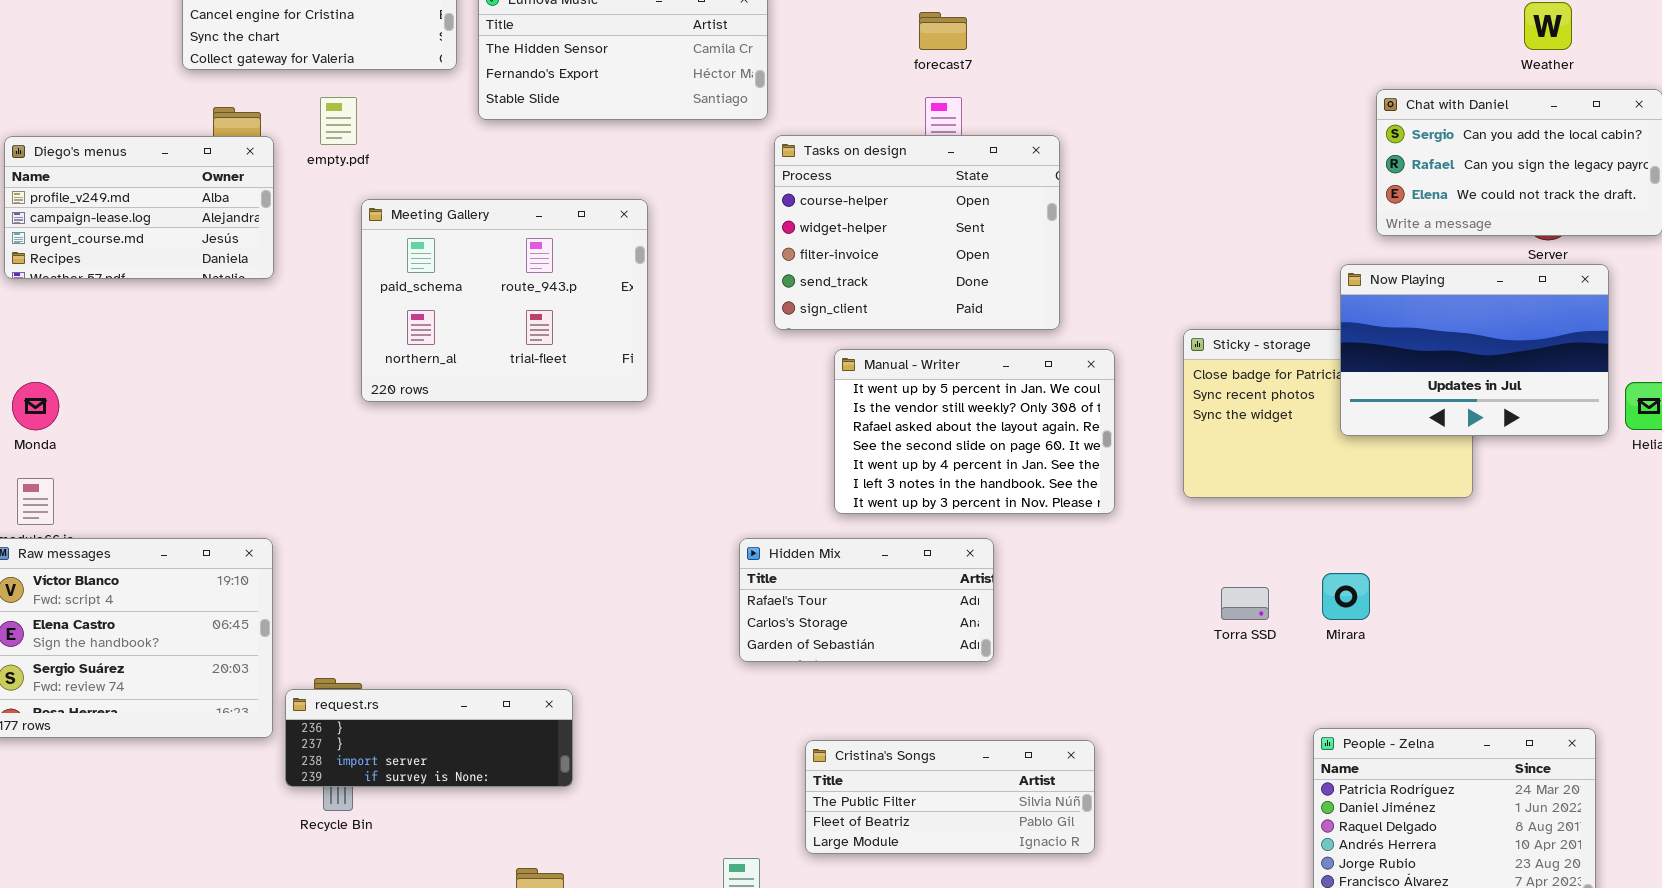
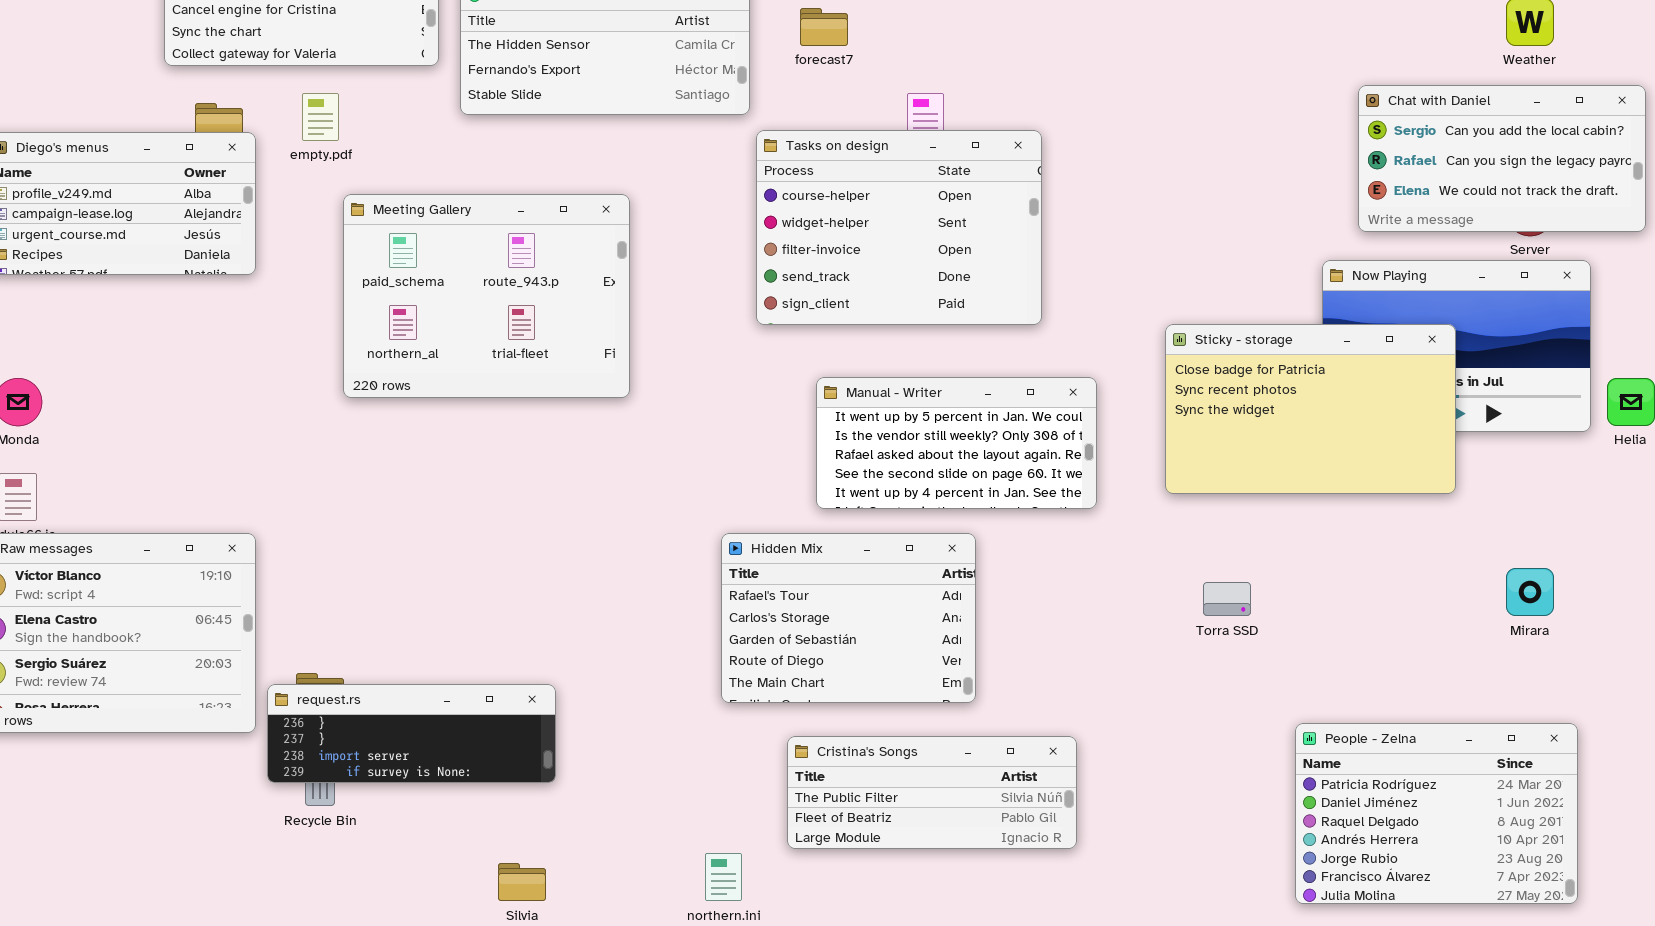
forecast7: [919,12,967,50] -> [800,8,848,46], moved
Sticky - storage: [1183,329,1473,498] -> [1165,324,1456,494], raised
Manual - Writer: [834,349,1115,514] -> [816,377,1097,509], resized
Hidden Mix: [739,538,994,662] -> [721,533,976,703], resized
Mirara: [1322,573,1370,620] -> [1506,568,1554,616], moved

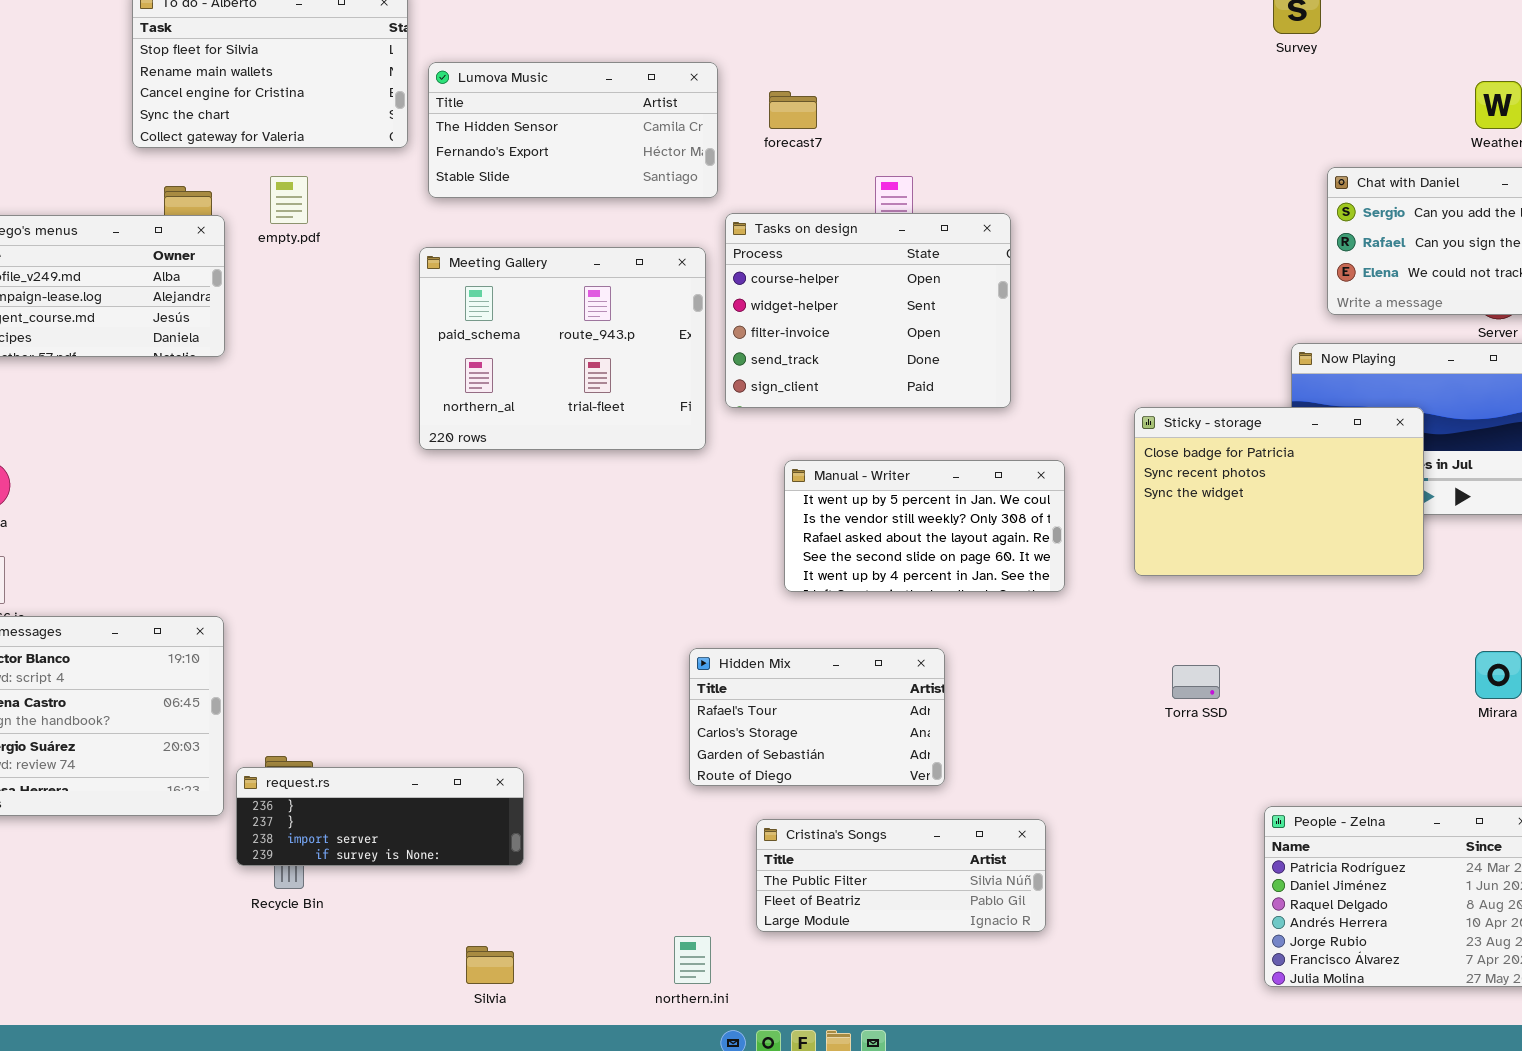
Meeting Gallery: [343,194,630,398] -> [419,247,706,450], moved
Hidden Mix: [721,533,976,703] -> [689,648,945,786], resized

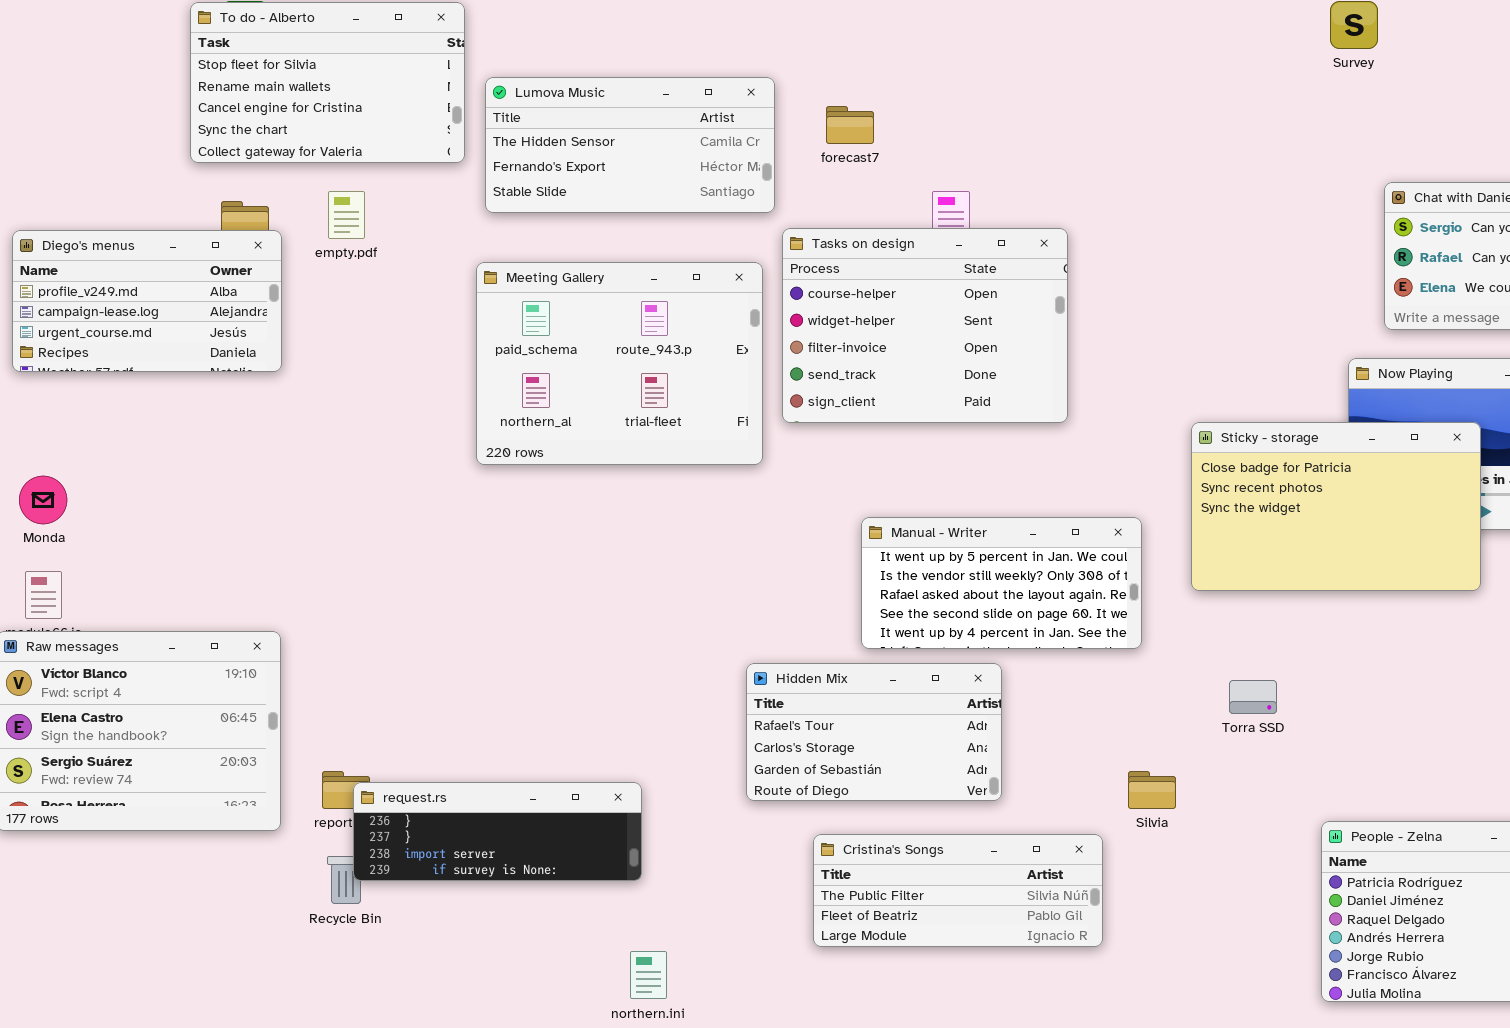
Manual - Writer: [784,460,1065,592] -> [861,517,1142,649], moved
request.rs: [236,767,524,866] -> [353,782,642,881], moved
northern.ini: [674,936,711,984] -> [630,951,667,999], moved
Silvia: [466,946,514,984] -> [1128,771,1176,809], moved

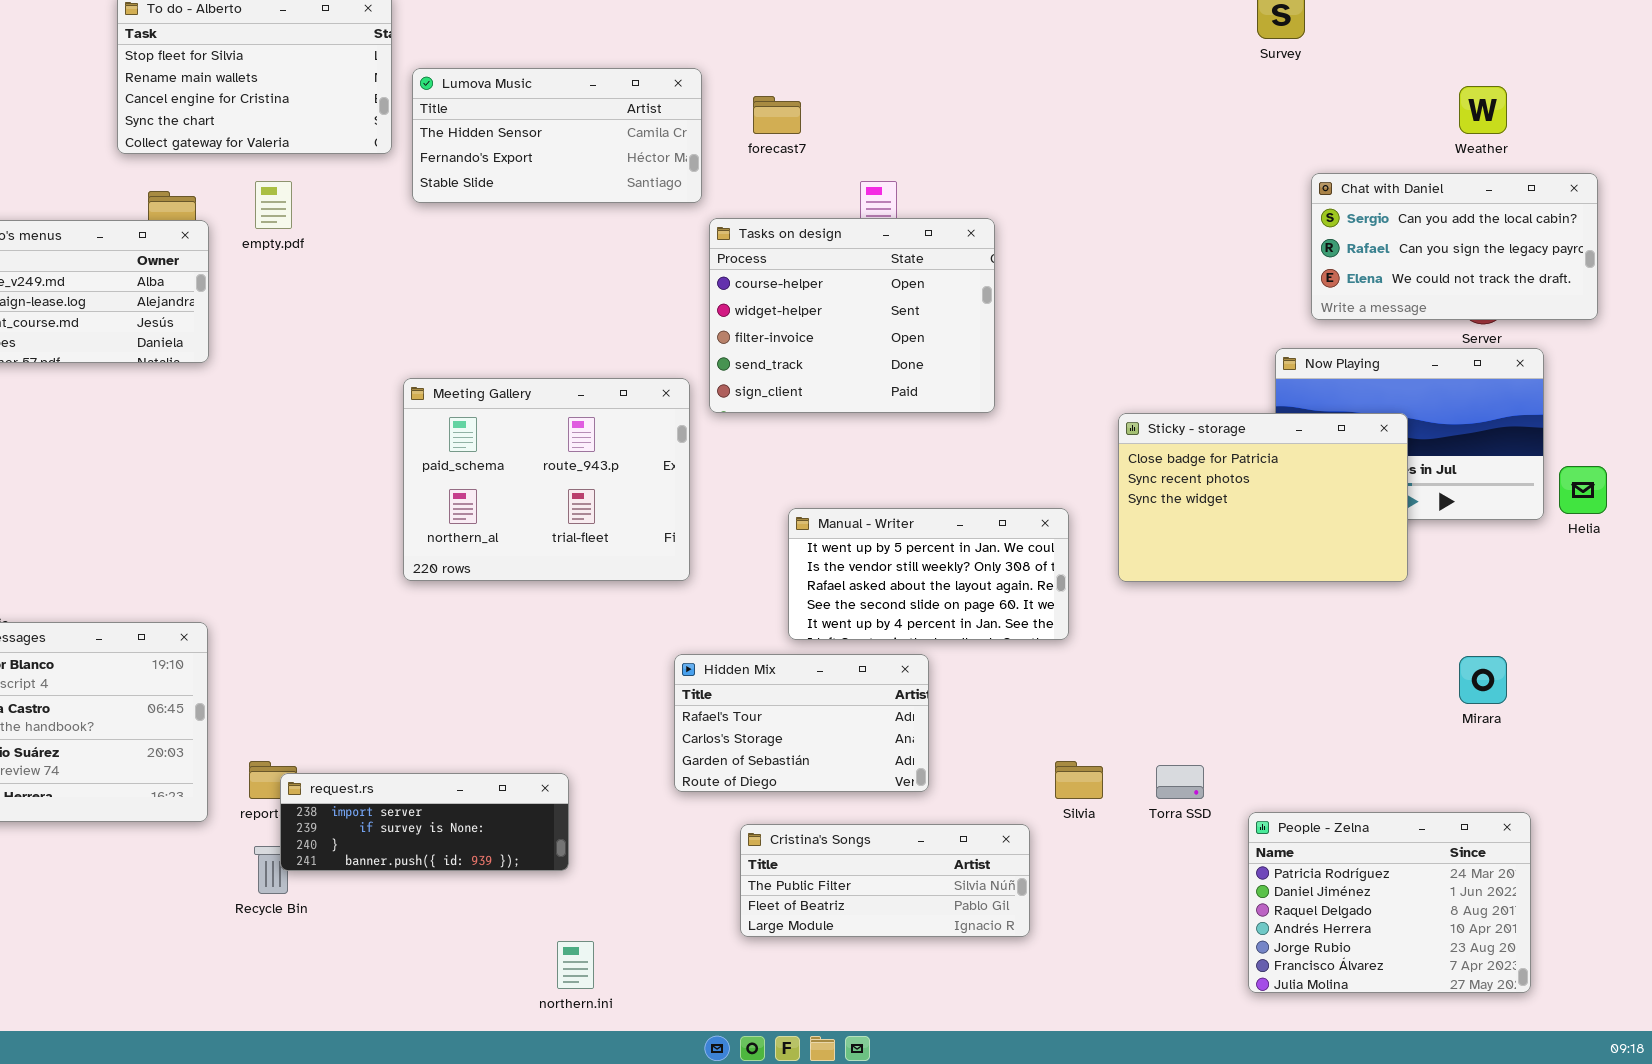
Meeting Gallery: [476,262,763,465] -> [403,378,690,581], moved
Torra SSD: [1229,680,1277,714] -> [1156,765,1204,799], moved
request.rs: [353,782,642,881] -> [280,773,569,871], scrolled down 2 rows

